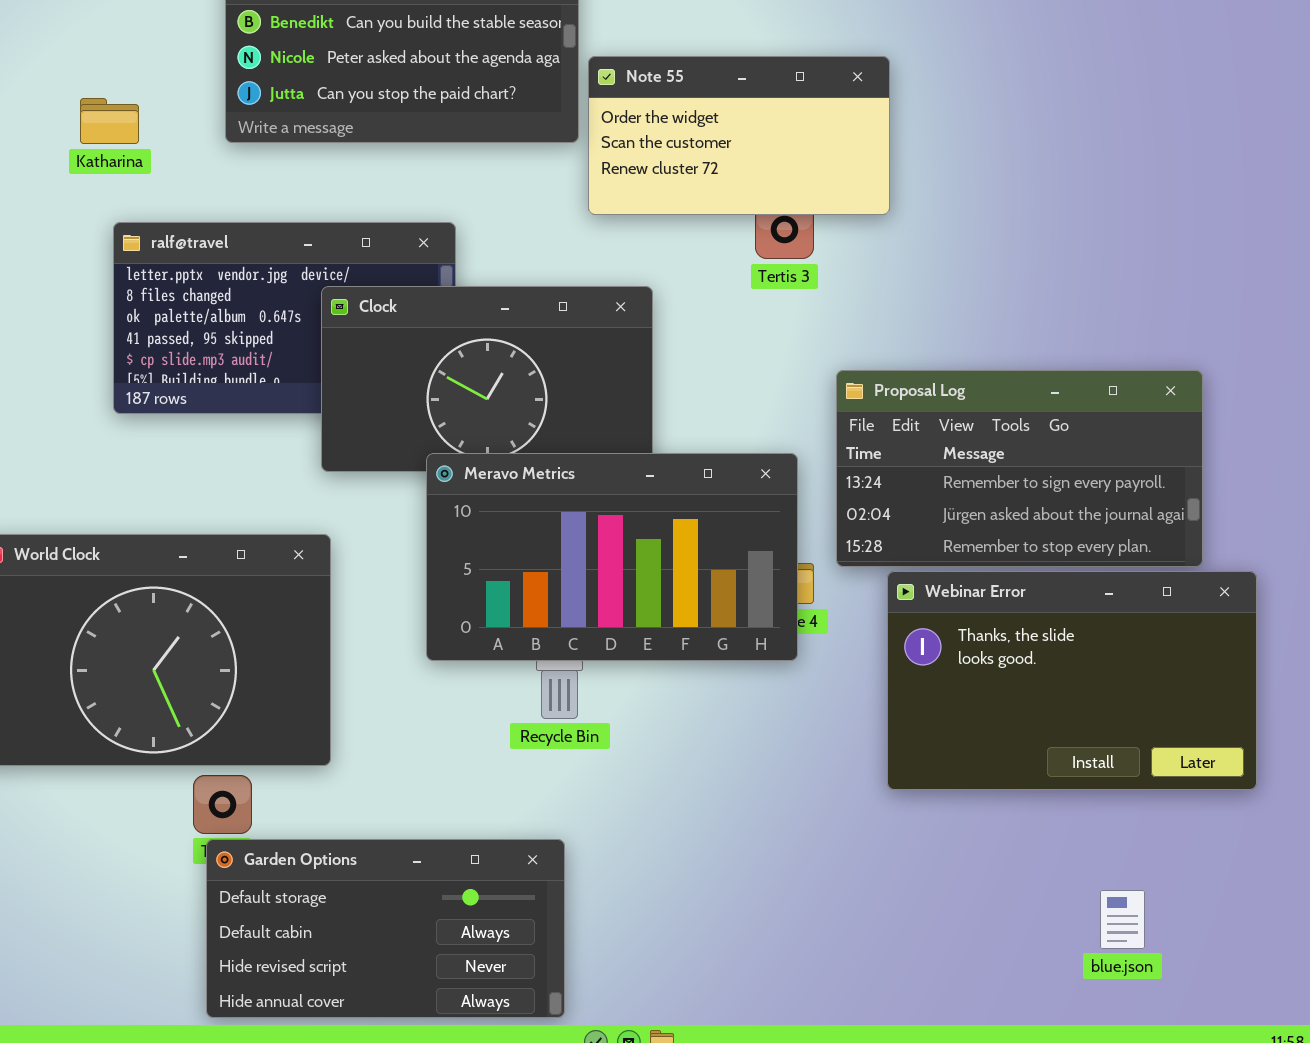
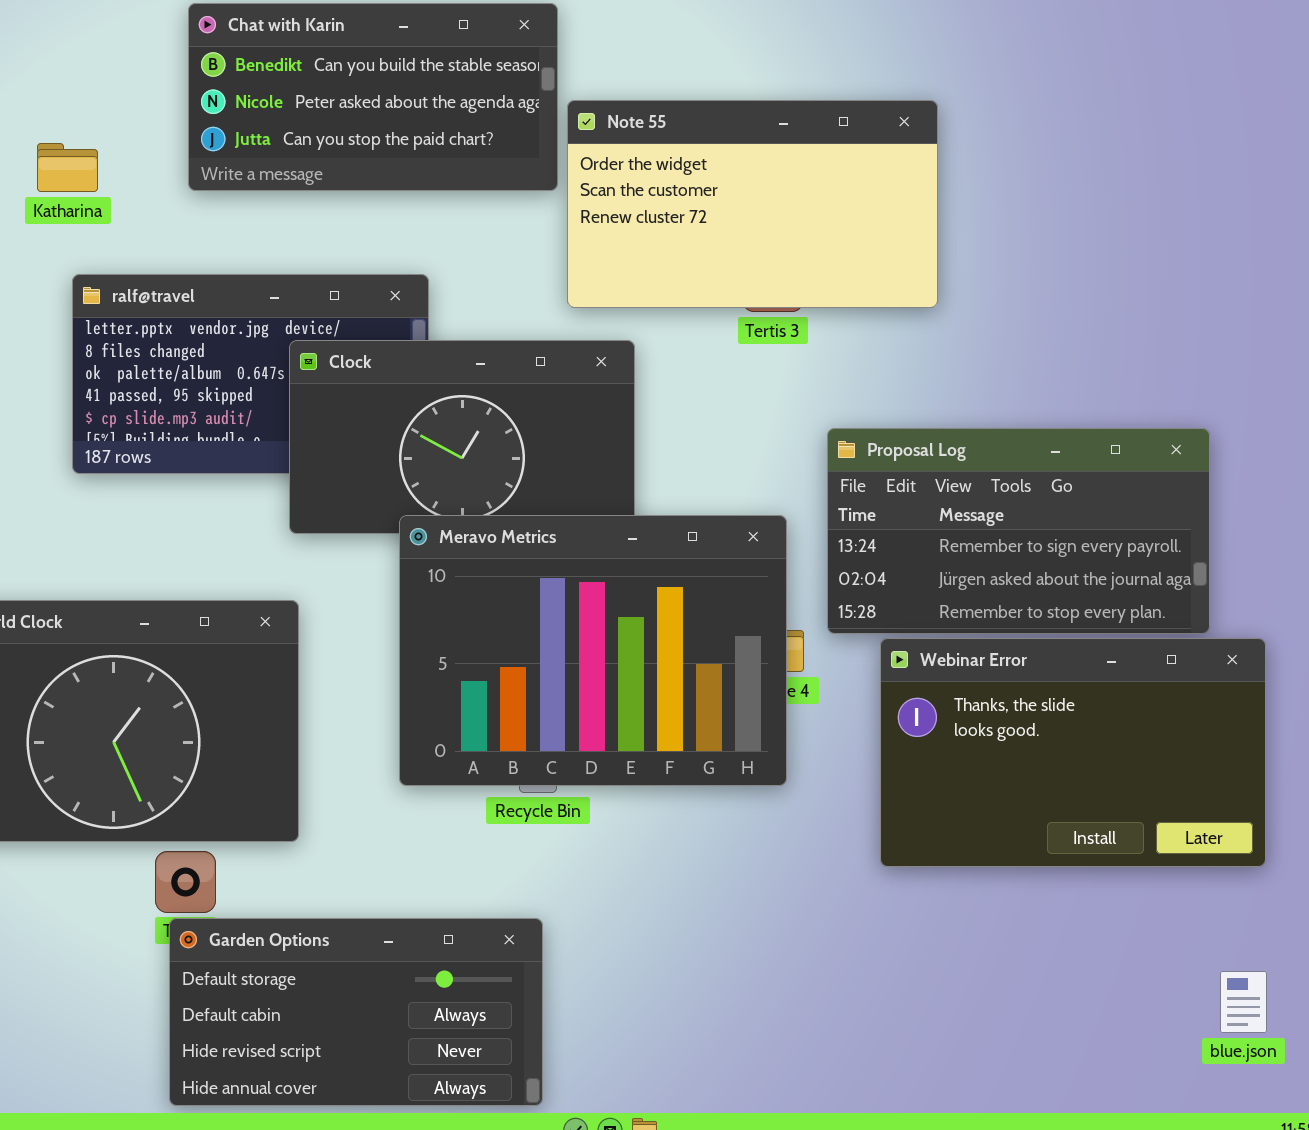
Note 55: [588,56,890,215] -> [567,100,938,308], resized
Meravo Metrics: [426,453,798,661] -> [399,515,787,786], resized
blue.json: [1100,890,1145,949] -> [1220,971,1267,1033], moved

